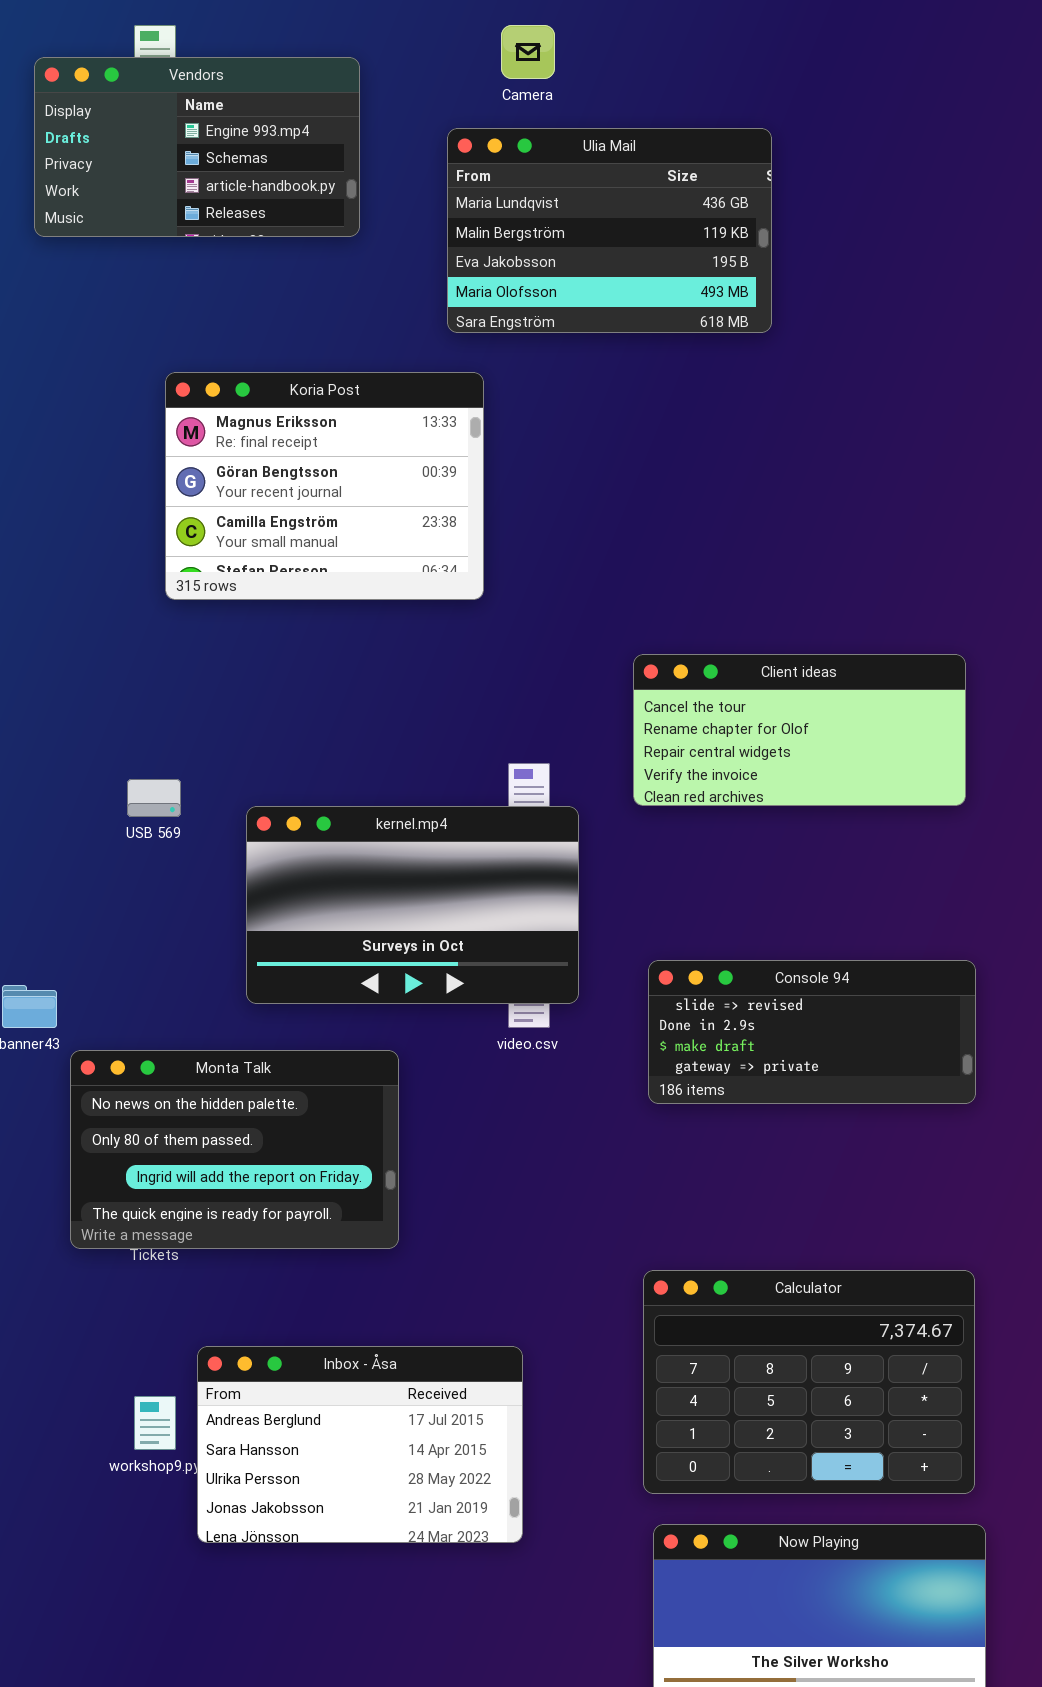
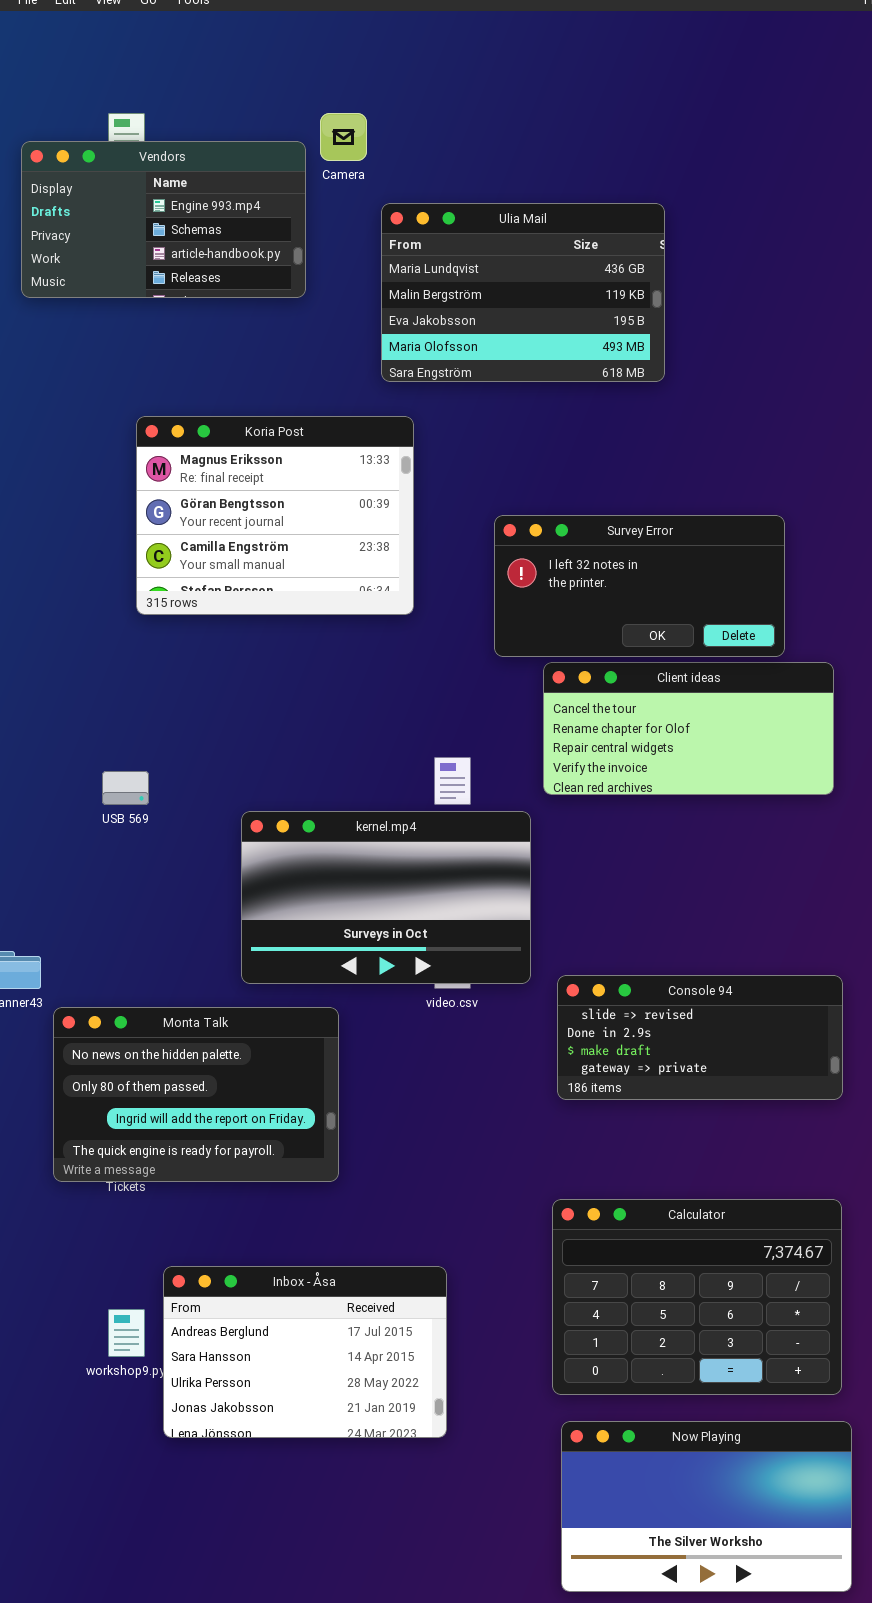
Camera: [501,25,555,79] -> [320,113,367,161], moved
Survey Error: none -> [494,515,785,657], opened
kernel.mp4: [246,806,579,1004] -> [241,811,531,984], moved
Console 94: [648,960,976,1104] -> [557,975,843,1100], moved

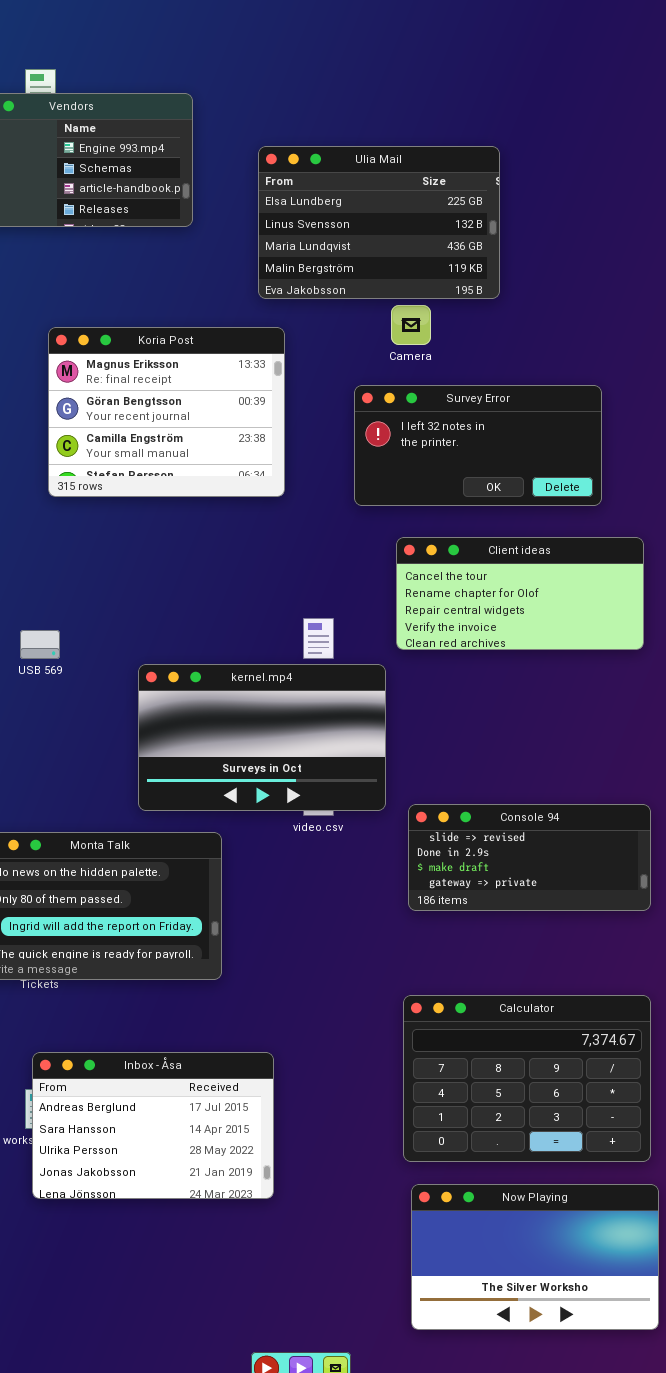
Camera: [320,113,367,161] -> [391,305,431,345], moved
Ulia Mail: [381,203,665,382] -> [258,146,500,299], scrolled up 2 rows
Survey Error: [494,515,785,657] -> [354,385,602,506], moved
Inbox - Åsa: [163,1266,447,1438] -> [32,1052,274,1199], moved

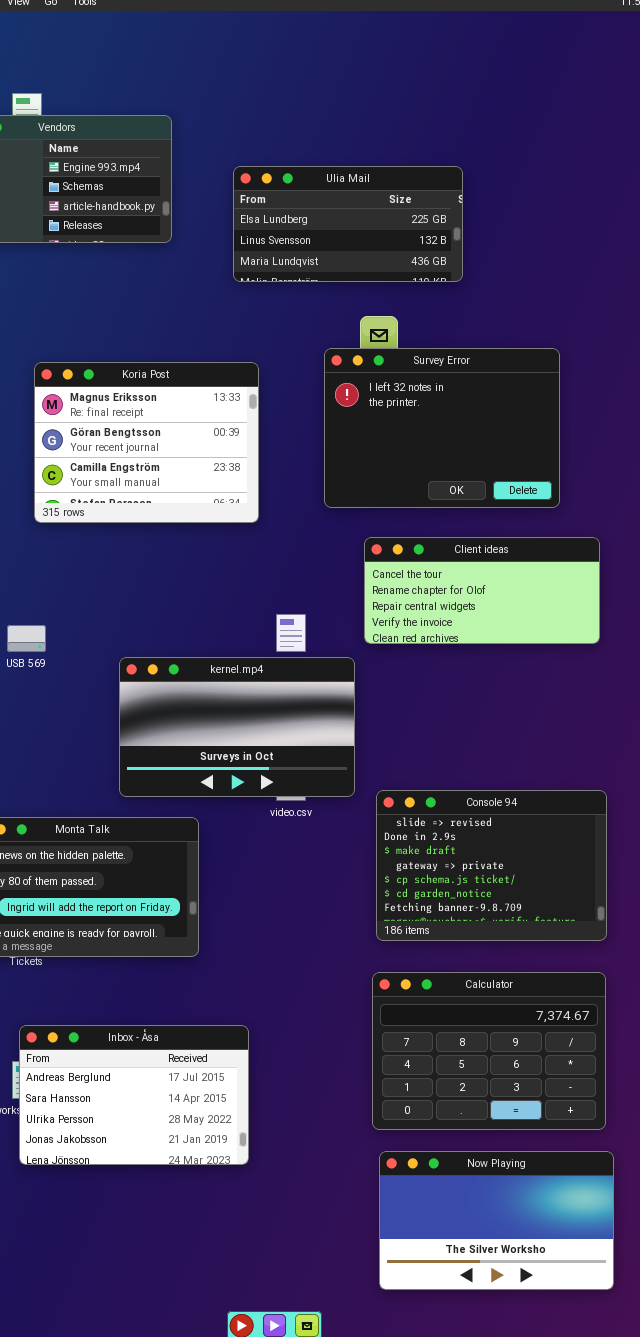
Ulia Mail: [258,146,500,299] -> [233,166,463,282], resized
Koria Post: [48,327,285,497] -> [34,362,259,523], moved
Survey Error: [354,385,602,506] -> [324,348,560,508], resized
Console 94: [408,804,651,911] -> [376,790,607,941], resized

